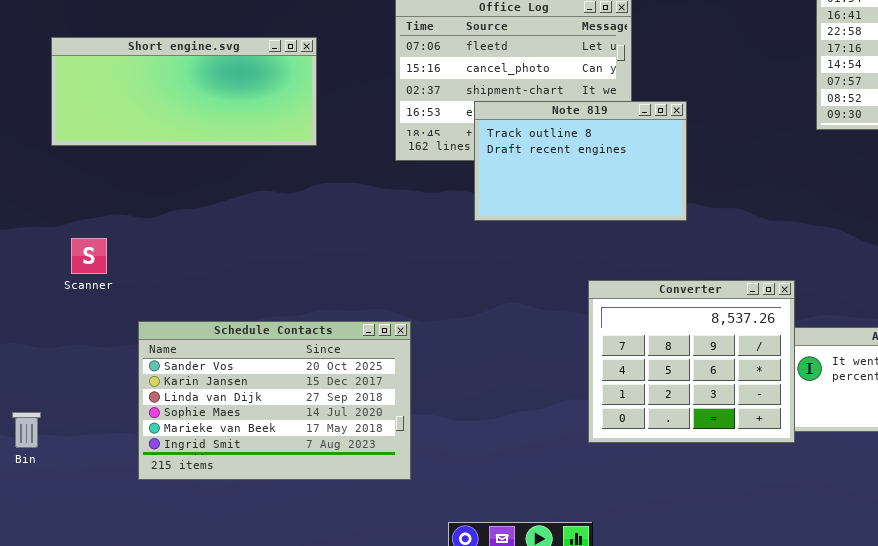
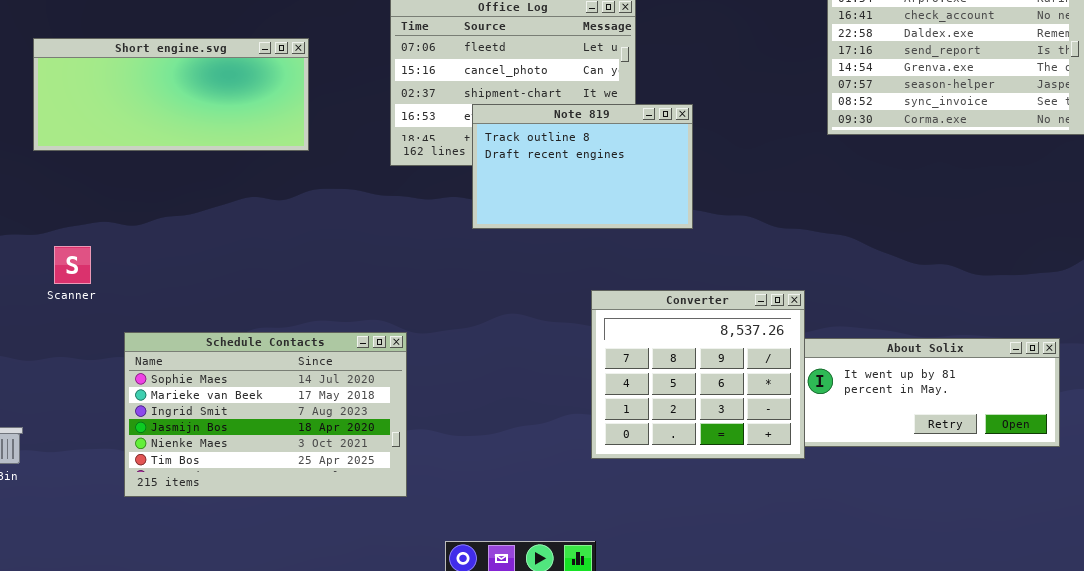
Schedule Contacts: [138,321,411,480] -> [124,332,407,497], scrolled down 3 rows

